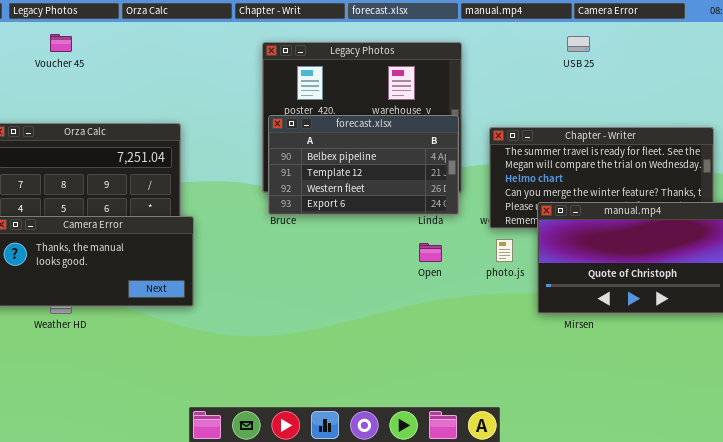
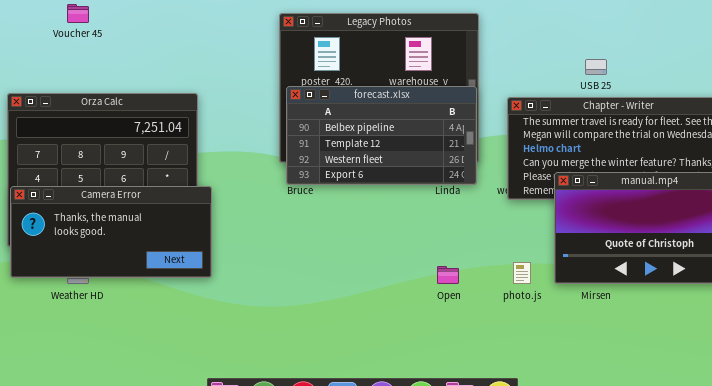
USB 25: [567,36,590,52] -> [585,59,607,75], moved
photo.js: [496,239,513,262] -> [513,262,531,284], moved
Open: [419,243,442,262] -> [437,266,459,284], moved

